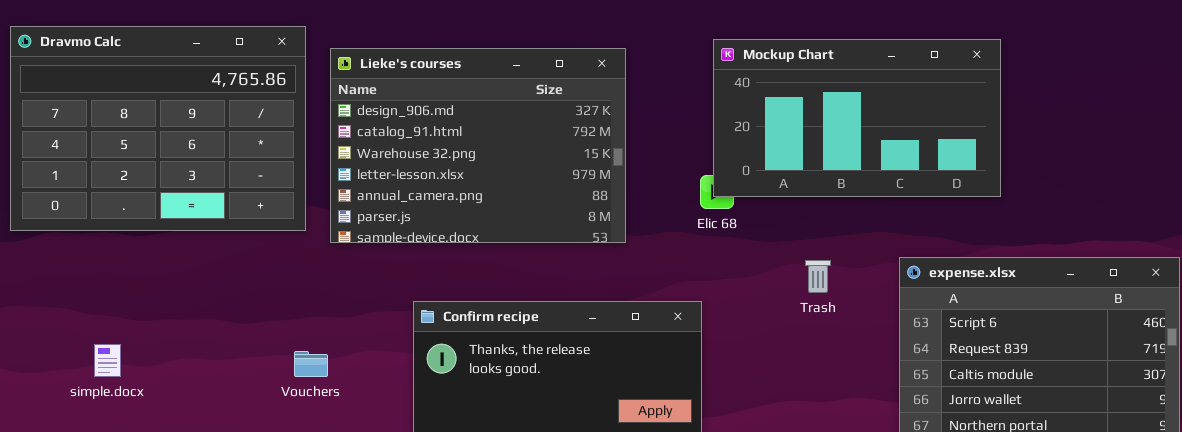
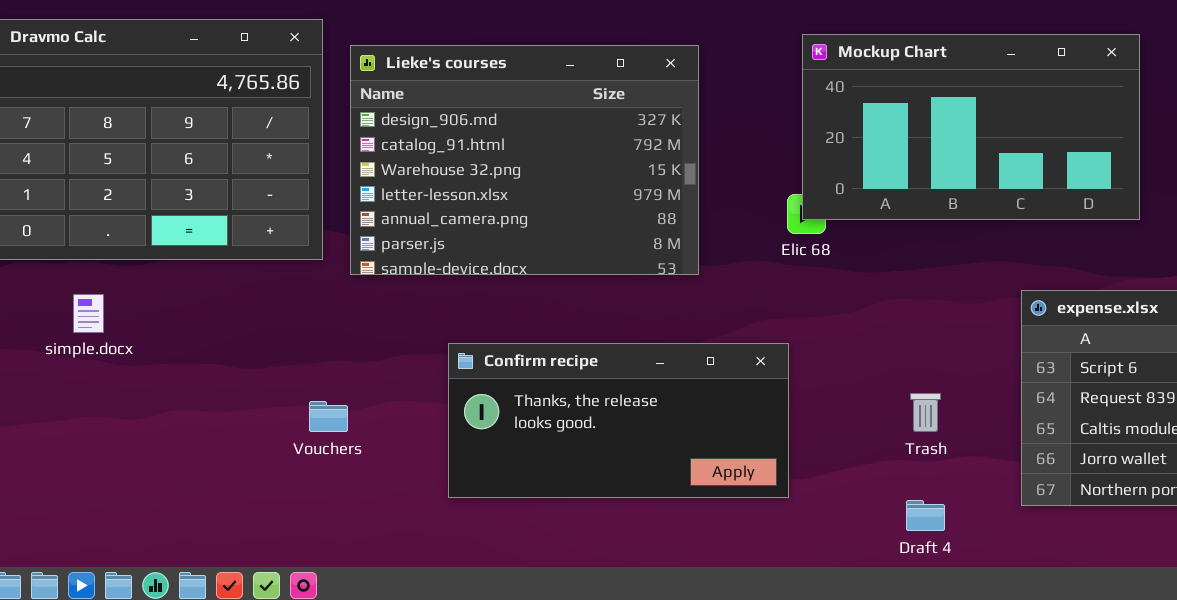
Trash: [805,260,831,293] -> [910,393,941,432], moved
simple.docx: [94,344,121,377] -> [73,294,104,333], moved

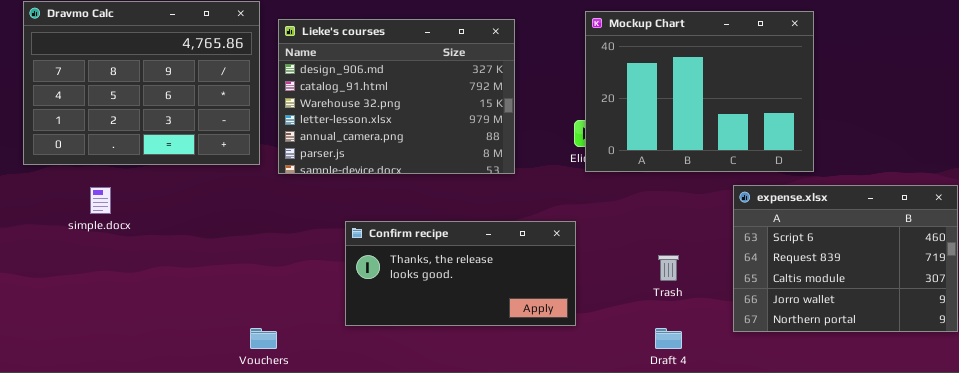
Mockup Chart: [802,34,1140,220] -> [585,11,814,172], resized
Vouchers: [309,401,348,432] -> [250,328,277,349], moved

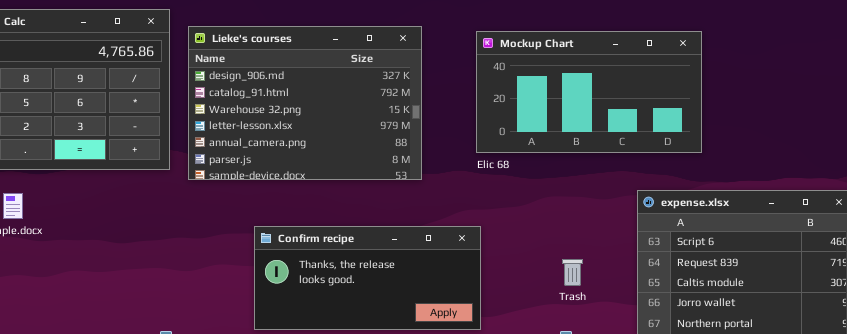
Mockup Chart: [585,11,814,172] -> [476,31,702,153], moved, resized

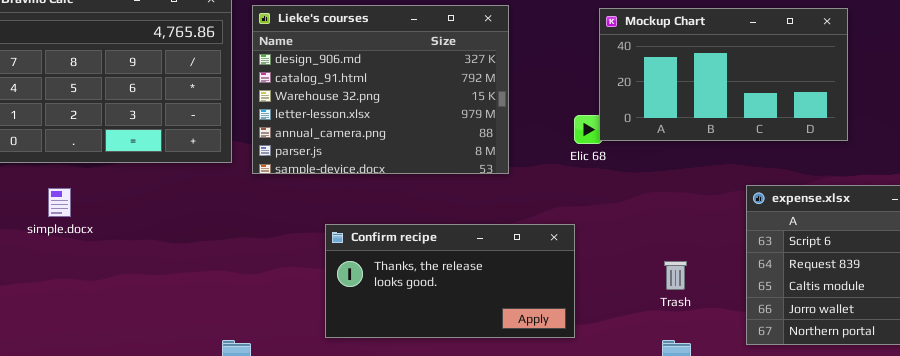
Mockup Chart: [476,31,702,153] -> [599,8,848,141], moved

